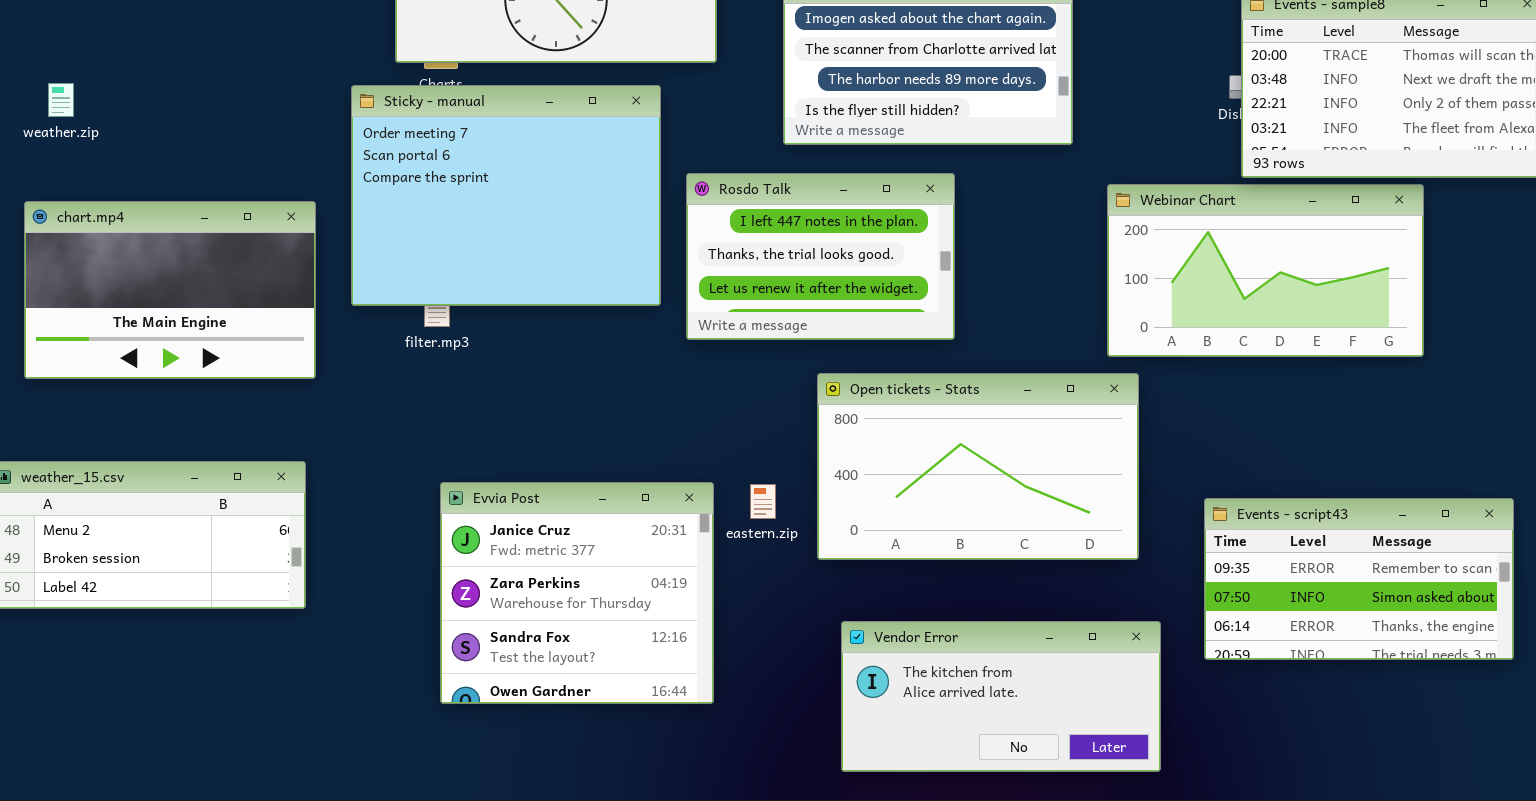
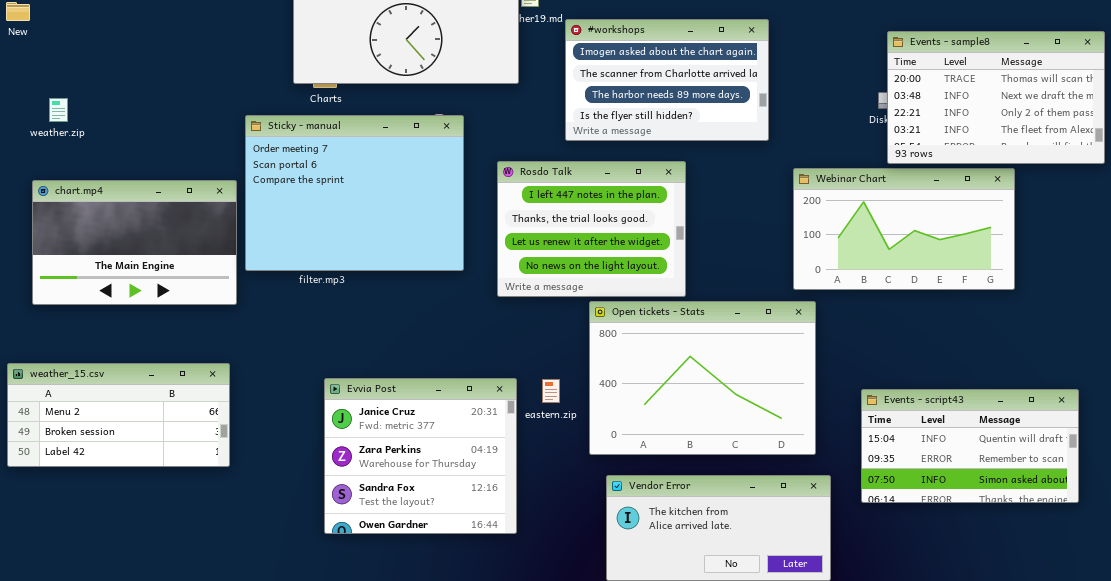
Sticky - manual: [351,85,661,306] -> [245,115,464,271], moved
Rosdo Talk: [686,173,955,340] -> [497,161,686,297], resized
Open tickets - Stats: [817,373,1139,560] -> [589,301,816,455], resized
Events - script43: [1204,498,1514,660] -> [861,389,1079,503], scrolled up 1 row

